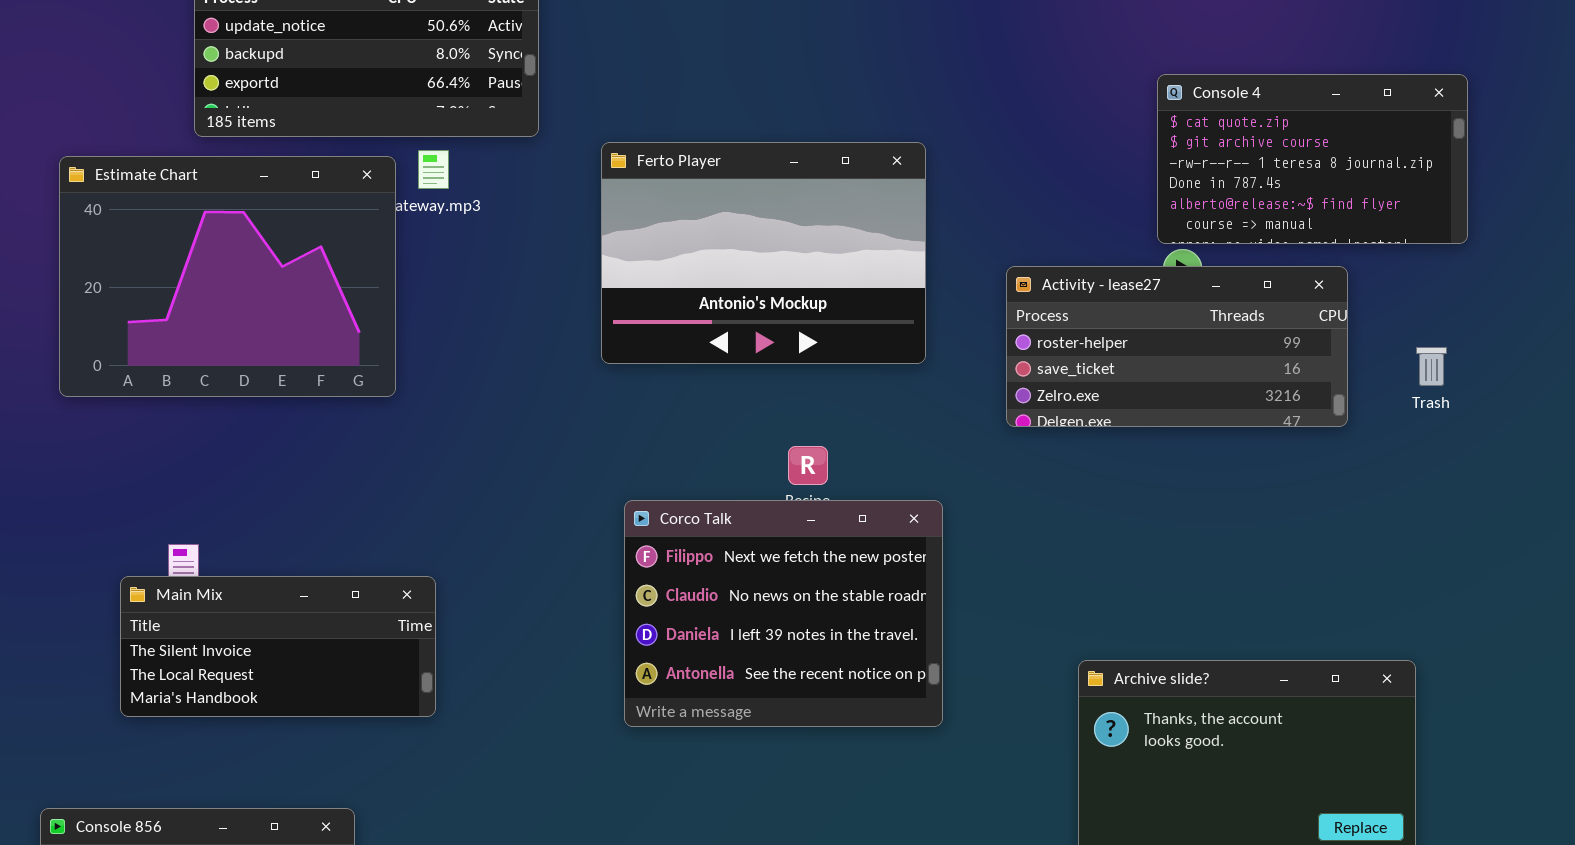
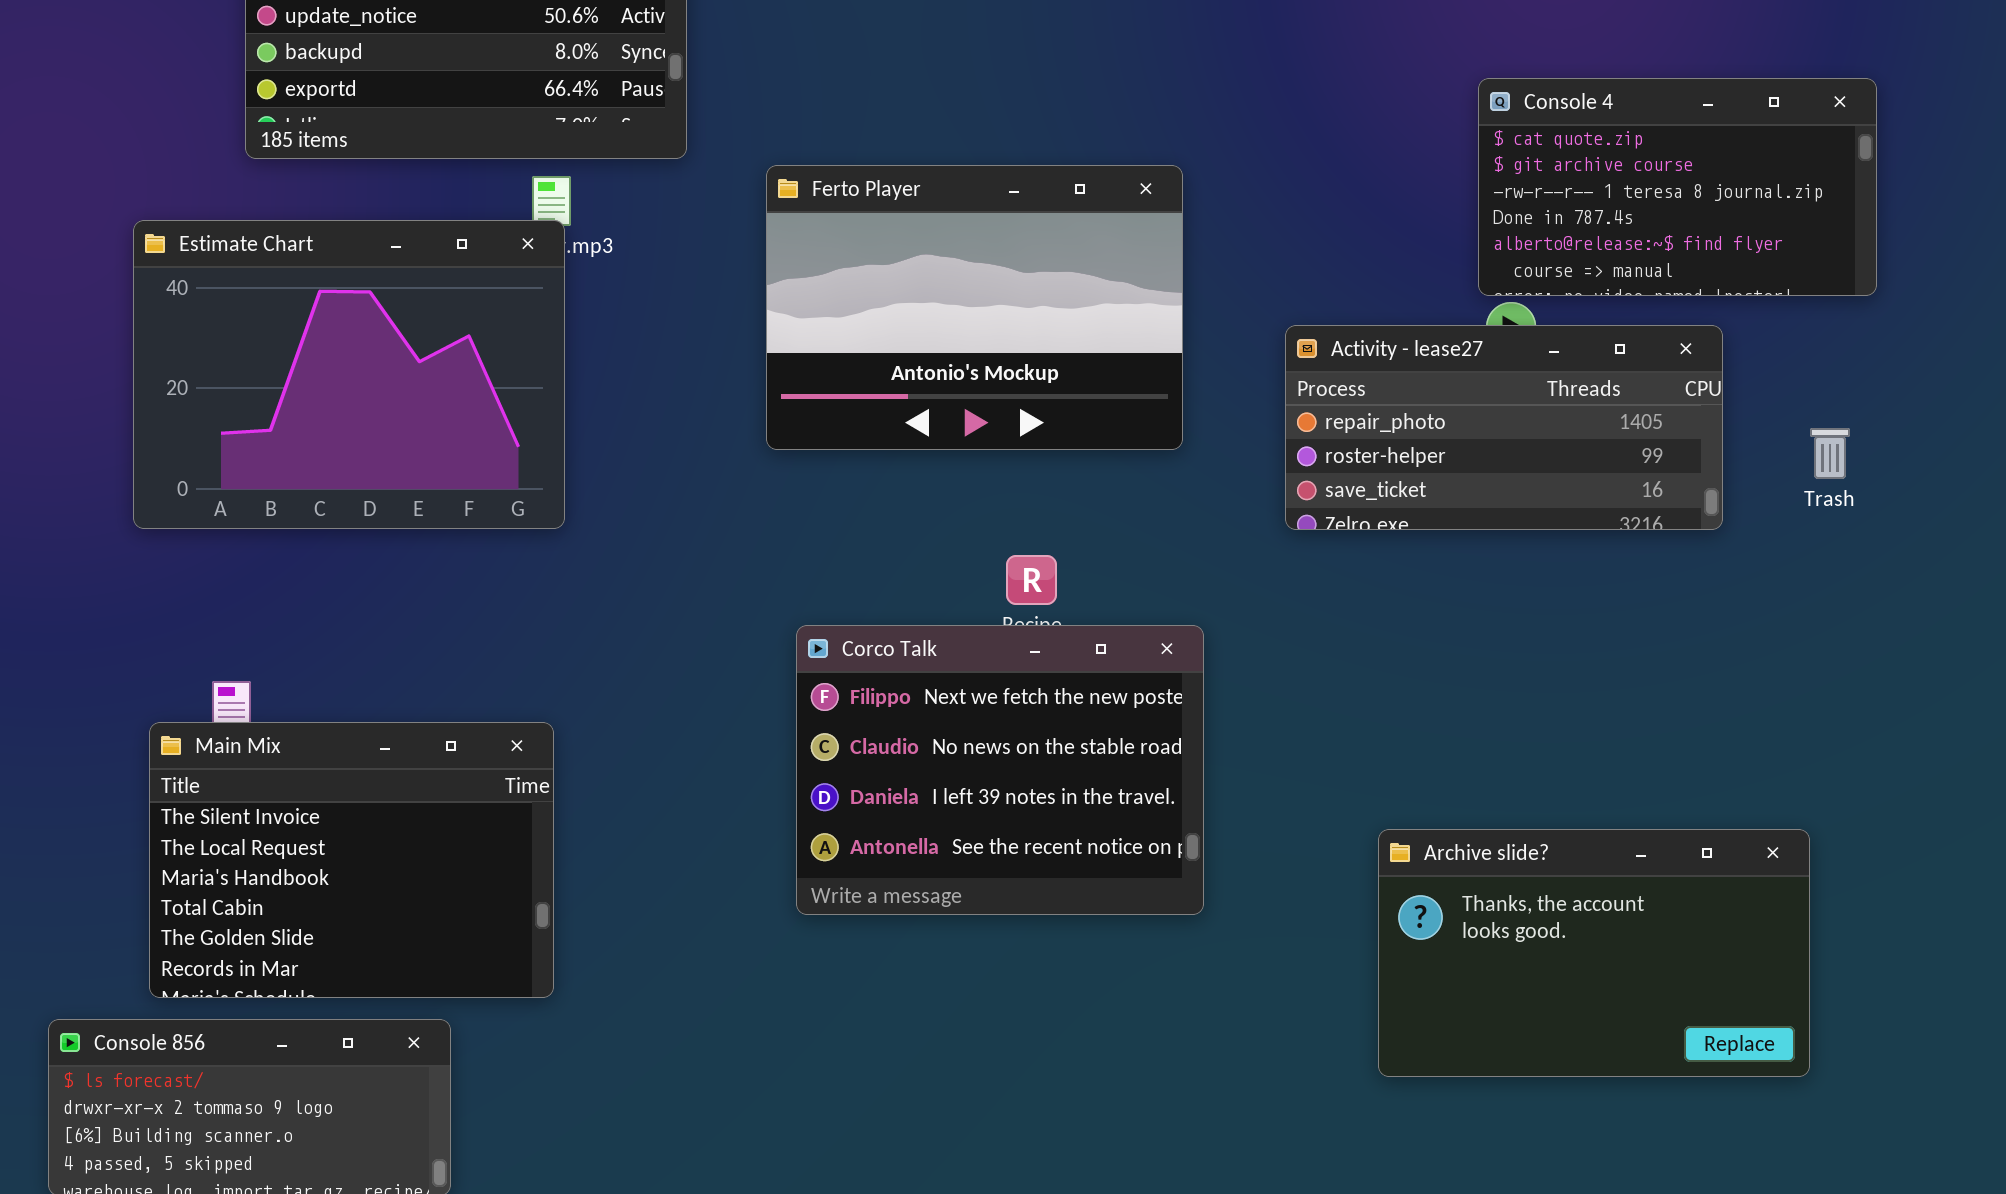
Estimate Chart: [59,156,396,397] -> [133,220,565,529], moved
Activity - lease27: [1006,266,1348,427] -> [1285,325,1723,530], scrolled up 1 row
Main Mix: [120,576,436,717] -> [149,722,554,998], resized

